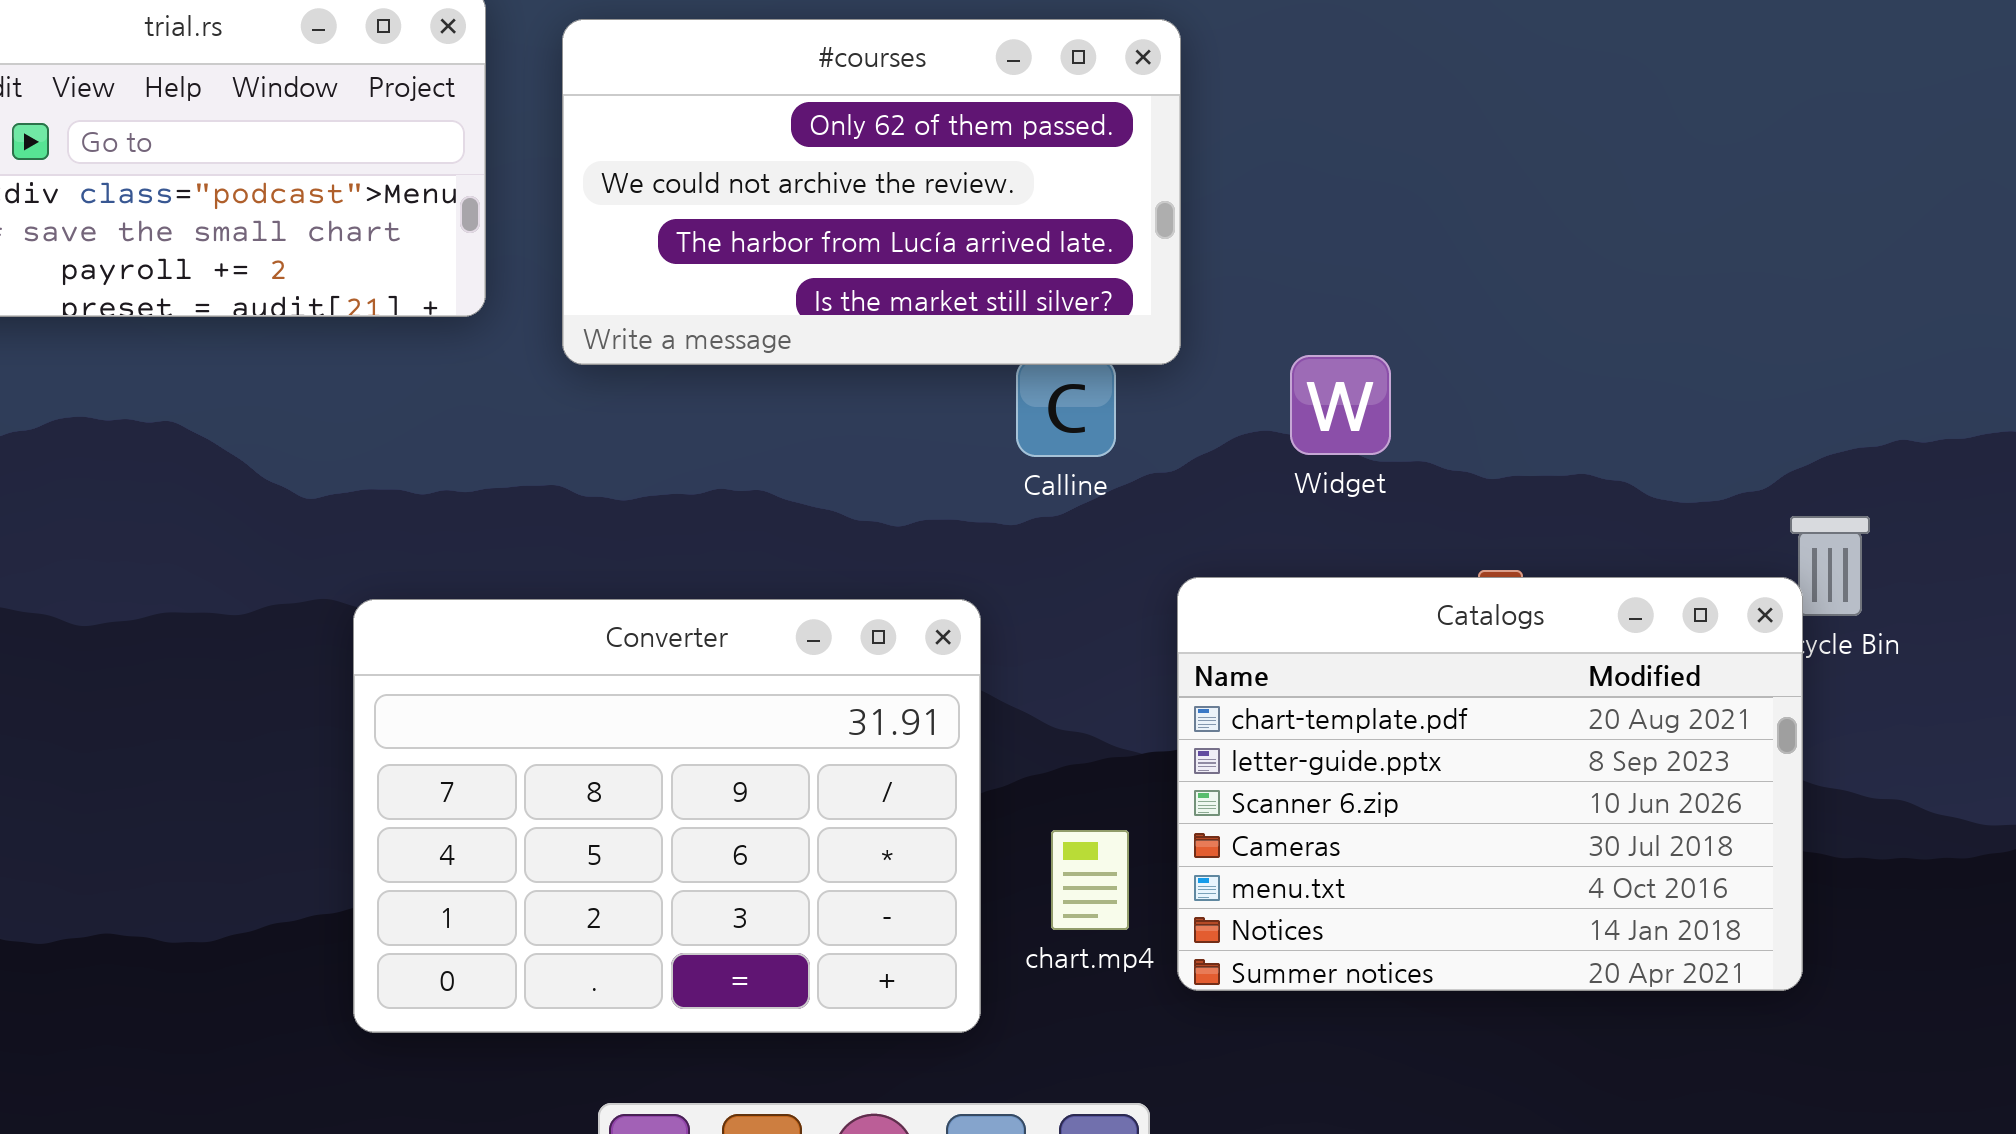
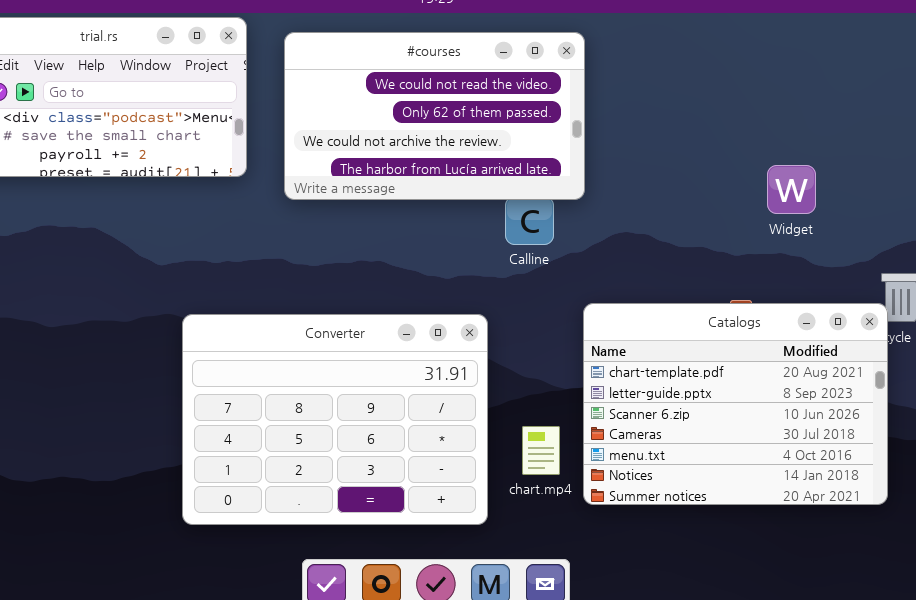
#courses: [562,19,1181,365] -> [284,32,585,200], scrolled up 1 row
Widget: [1290,355,1391,455] -> [767,165,816,214], moved

